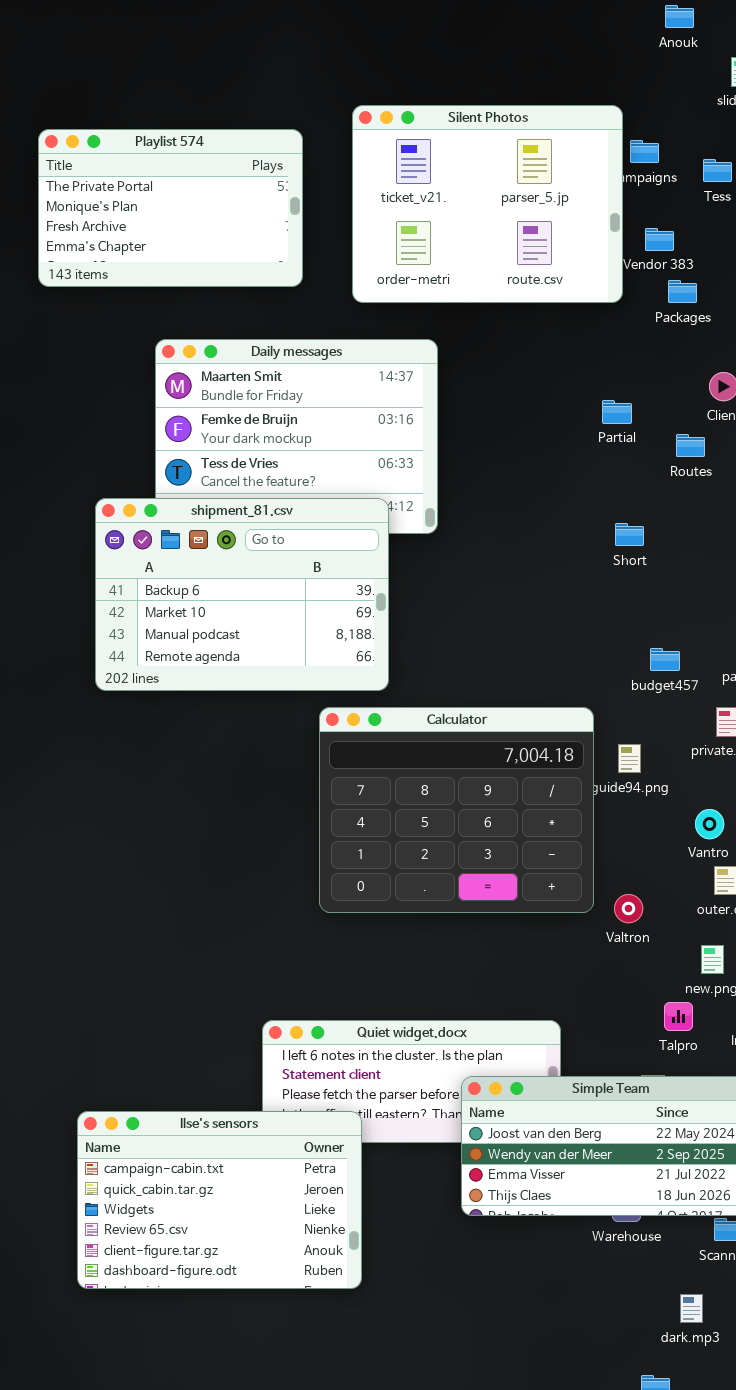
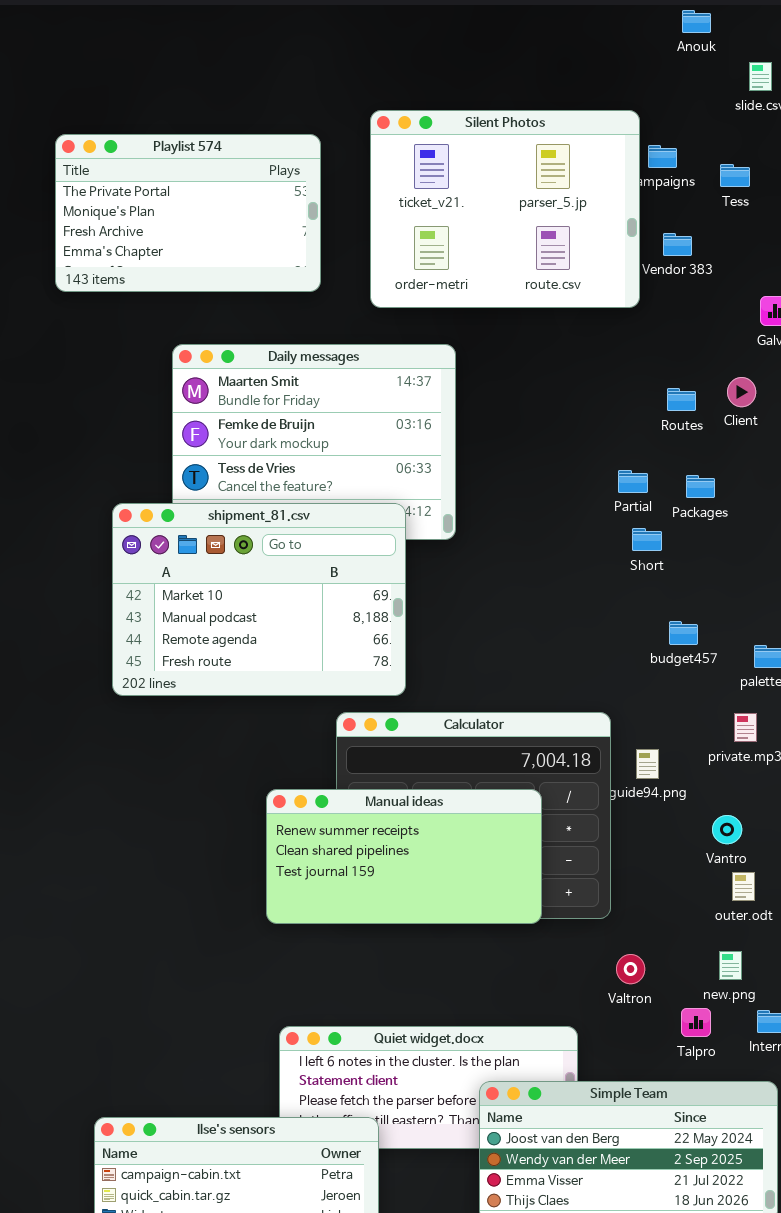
Packages: [668,280,697,303] -> [686,475,715,498], moved
Partial: [602,400,632,424] -> [618,470,648,493], moved
Routes: [676,434,705,457] -> [667,388,696,411], moved
shipment_81.csv: [95,498,389,691] -> [112,503,406,696], scrolled down 1 row
budget457: [650,648,680,671] -> [669,621,698,645], moved
Manual ideas: none -> [266,789,542,924], opened
Valtron: [614,894,643,923] -> [616,954,645,984], moved

